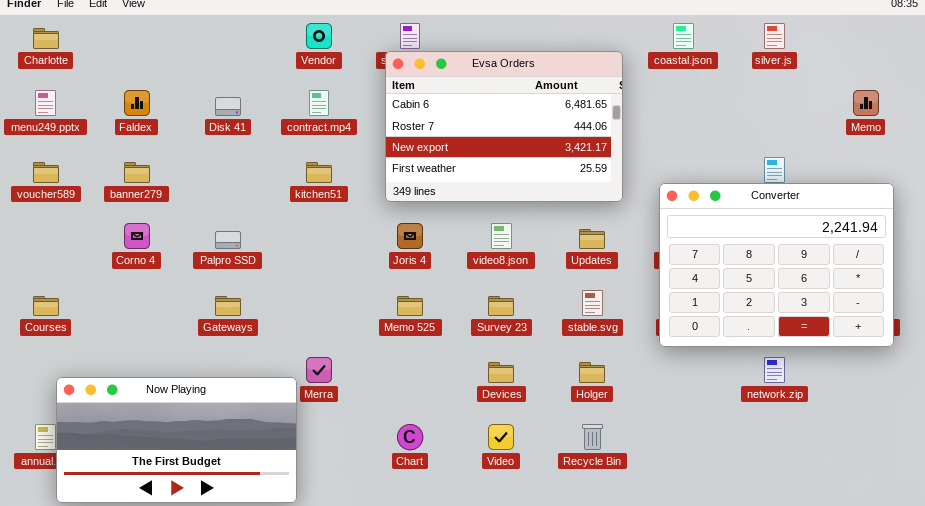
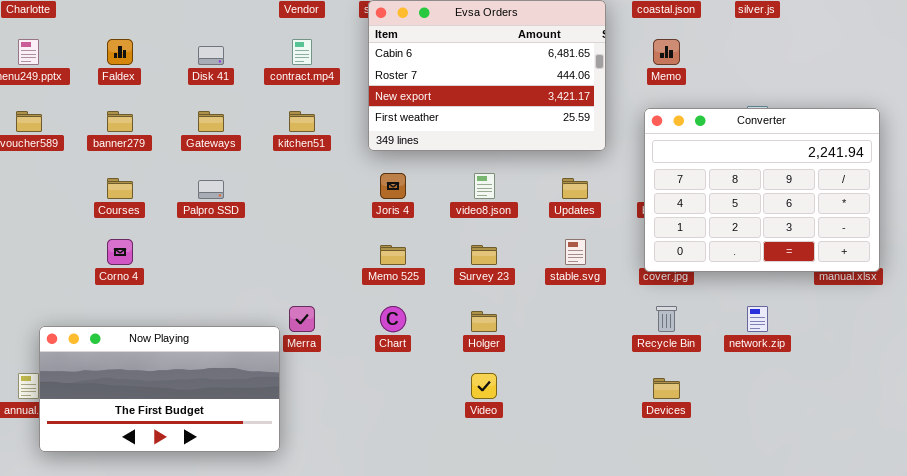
Memo: [853,90,879,116] -> [653,39,680,65], moved
Converter: [659,183,894,347] -> [644,108,880,272], moved
Corno 4: [124,223,150,249] -> [107,239,133,265], moved
Courses: [33,296,59,316] -> [107,178,133,199], moved
Gateways: [215,296,241,316] -> [198,111,224,132], moved
Devices: [488,362,514,383] -> [653,378,680,399], moved
Holger: [579,362,605,383] -> [471,311,497,332], moved
Chart: [397,424,423,450] -> [380,306,406,332], moved
Recycle Bin: [582,424,603,450] -> [656,306,677,332], moved

